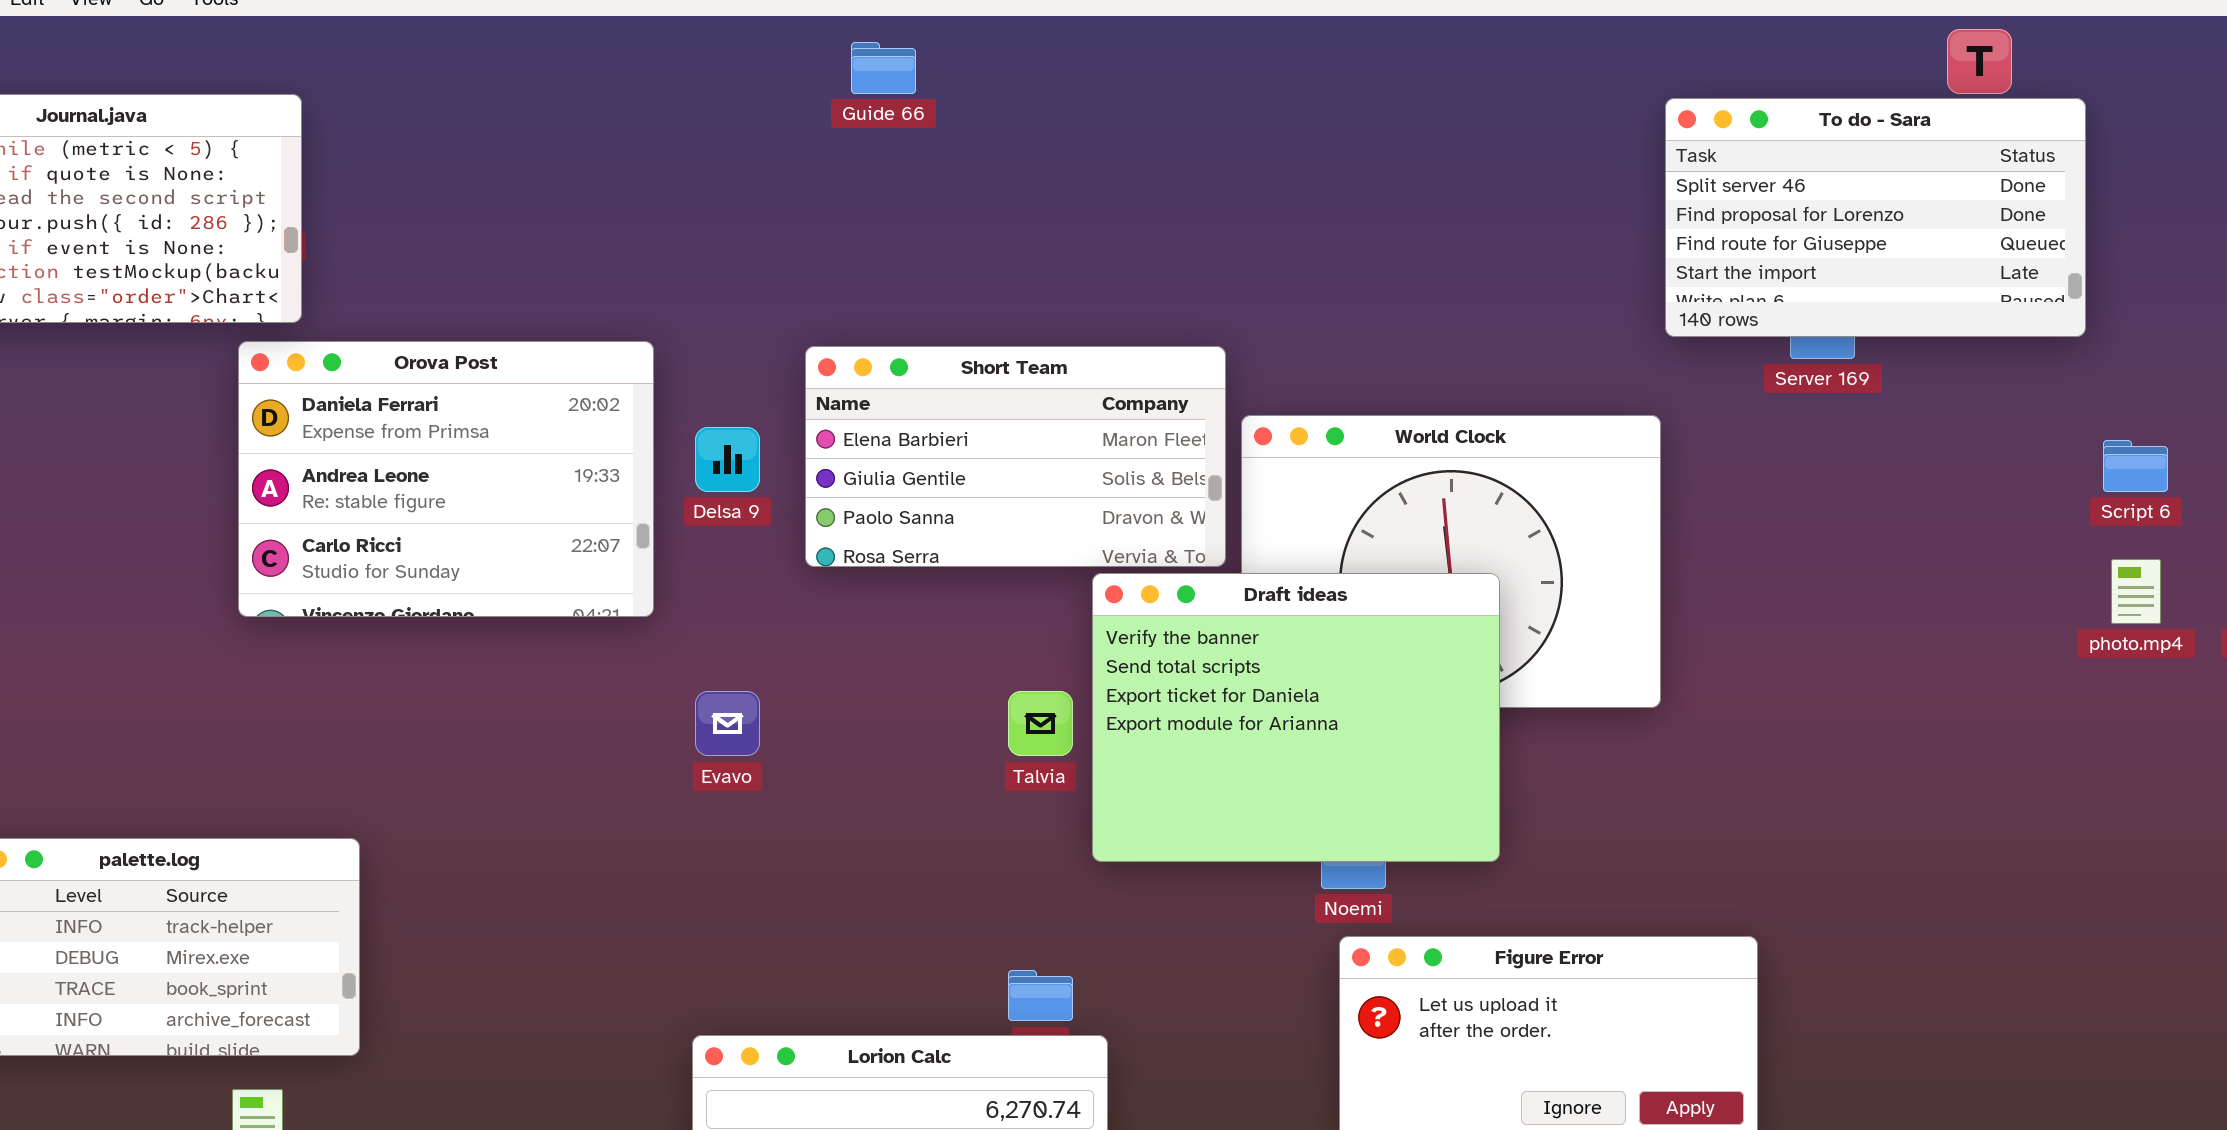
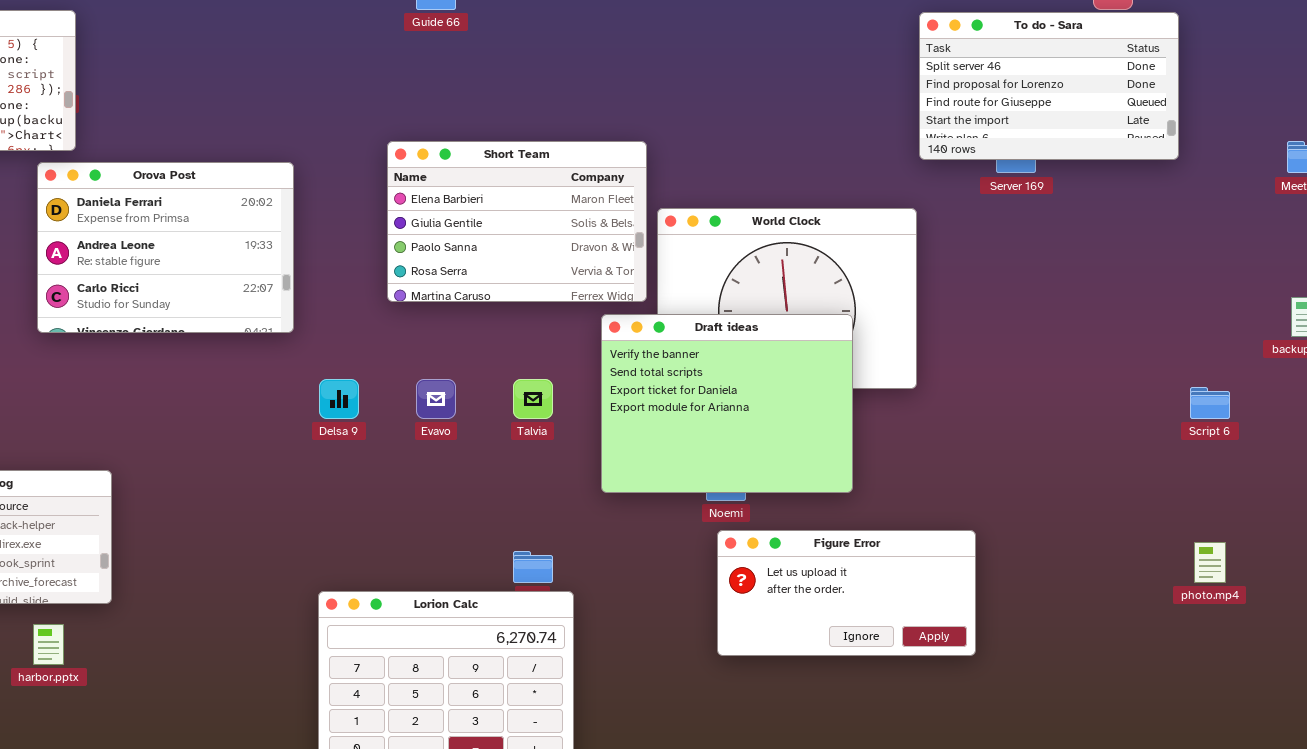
Short Team: [805,346,1226,567] -> [387,141,647,302], resized
Delsa 9: [695,427,760,492] -> [319,379,359,419], moved
Script 6: [2103,440,2168,492] -> [1190,387,1230,419], moved
photo.mp4: [2111,559,2161,624] -> [1194,542,1226,583], moved
Draft ideas: [1092,573,1500,862] -> [601,314,853,493], moved
Evavo: [695,691,760,756] -> [416,379,456,419], moved

